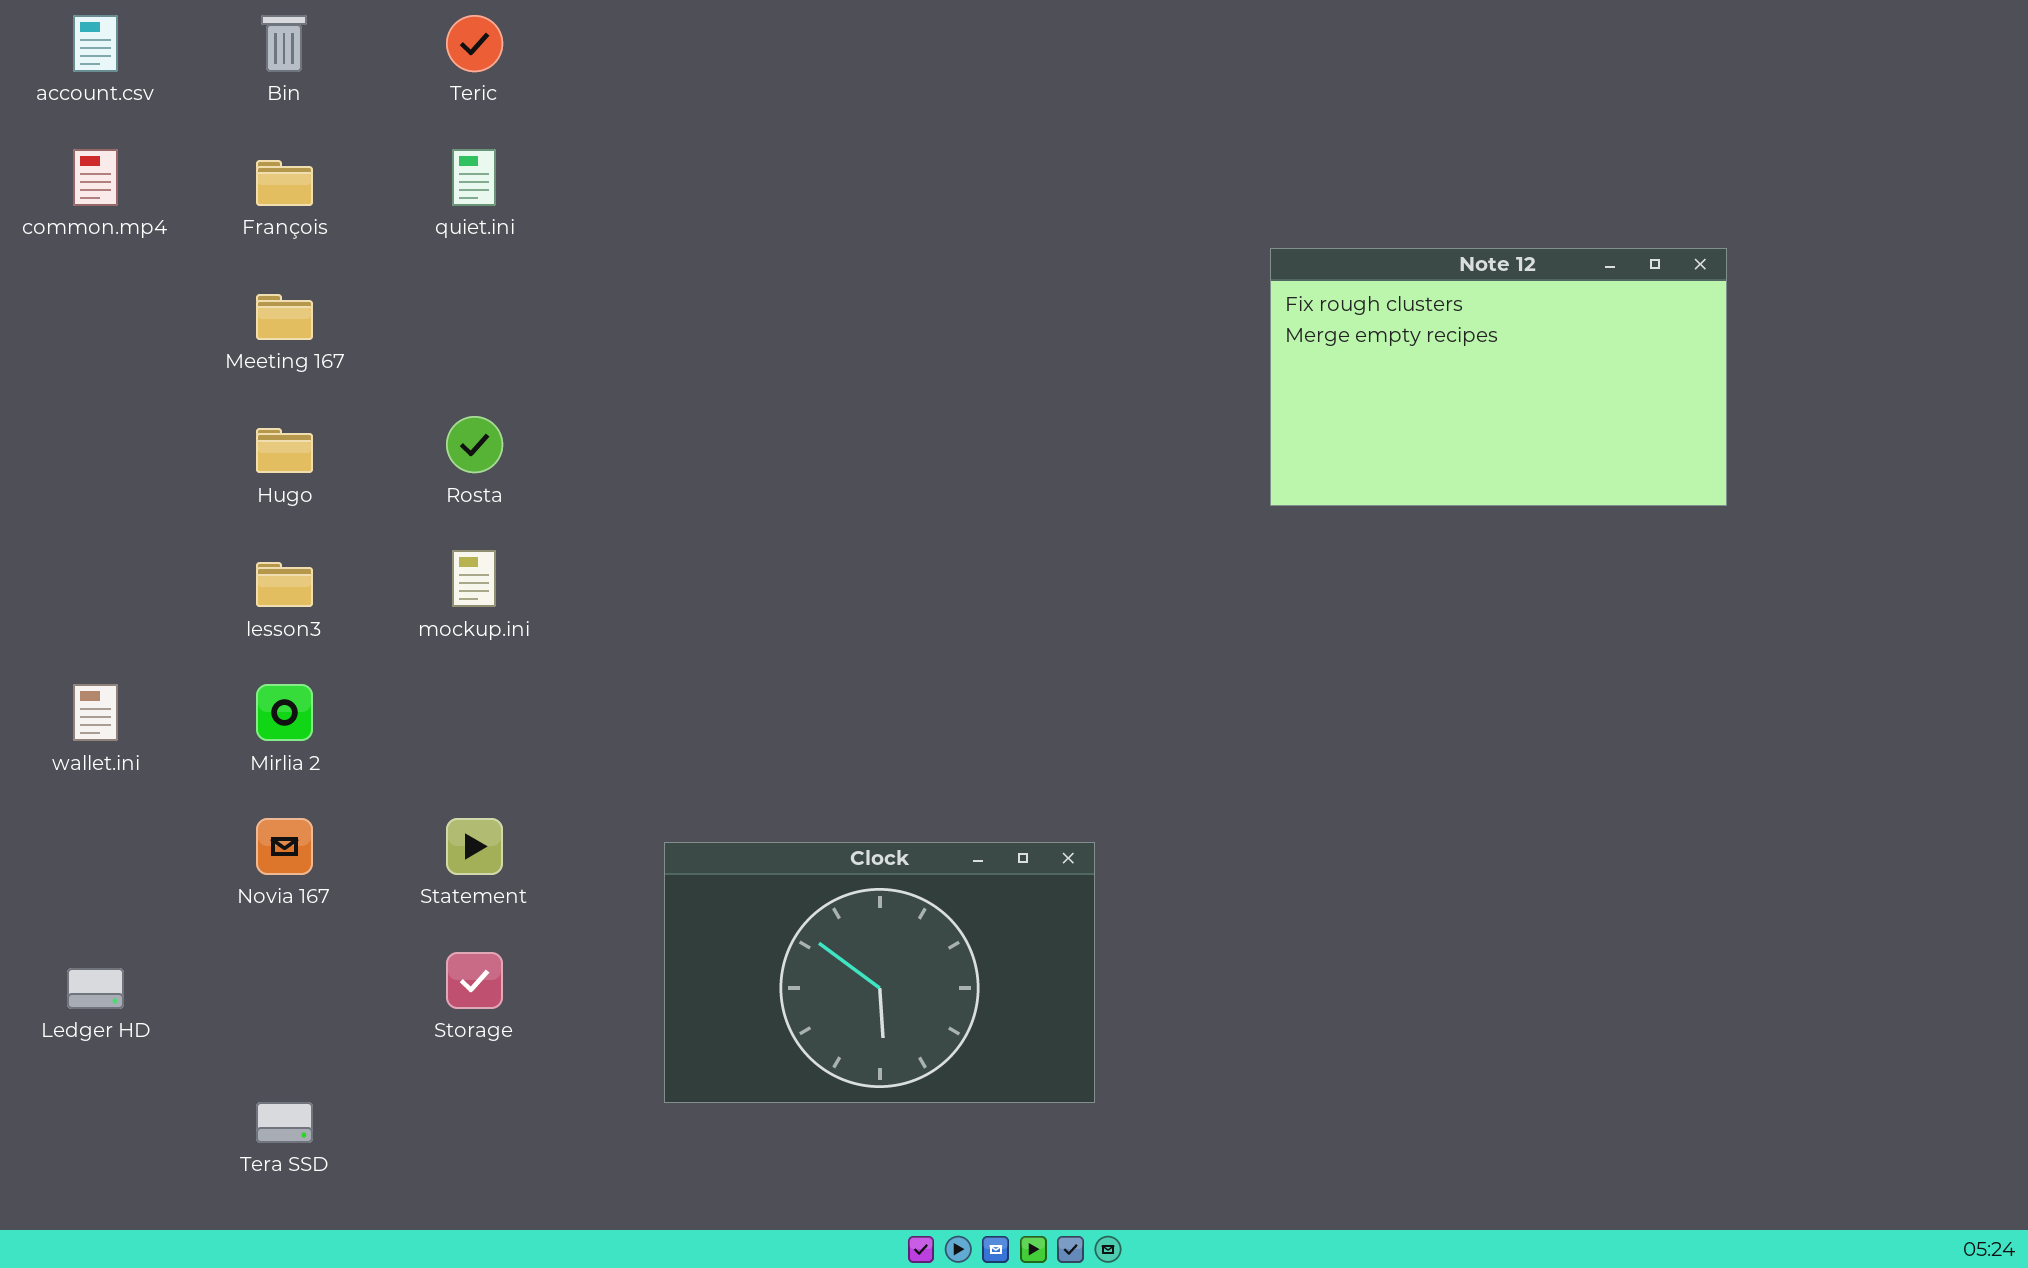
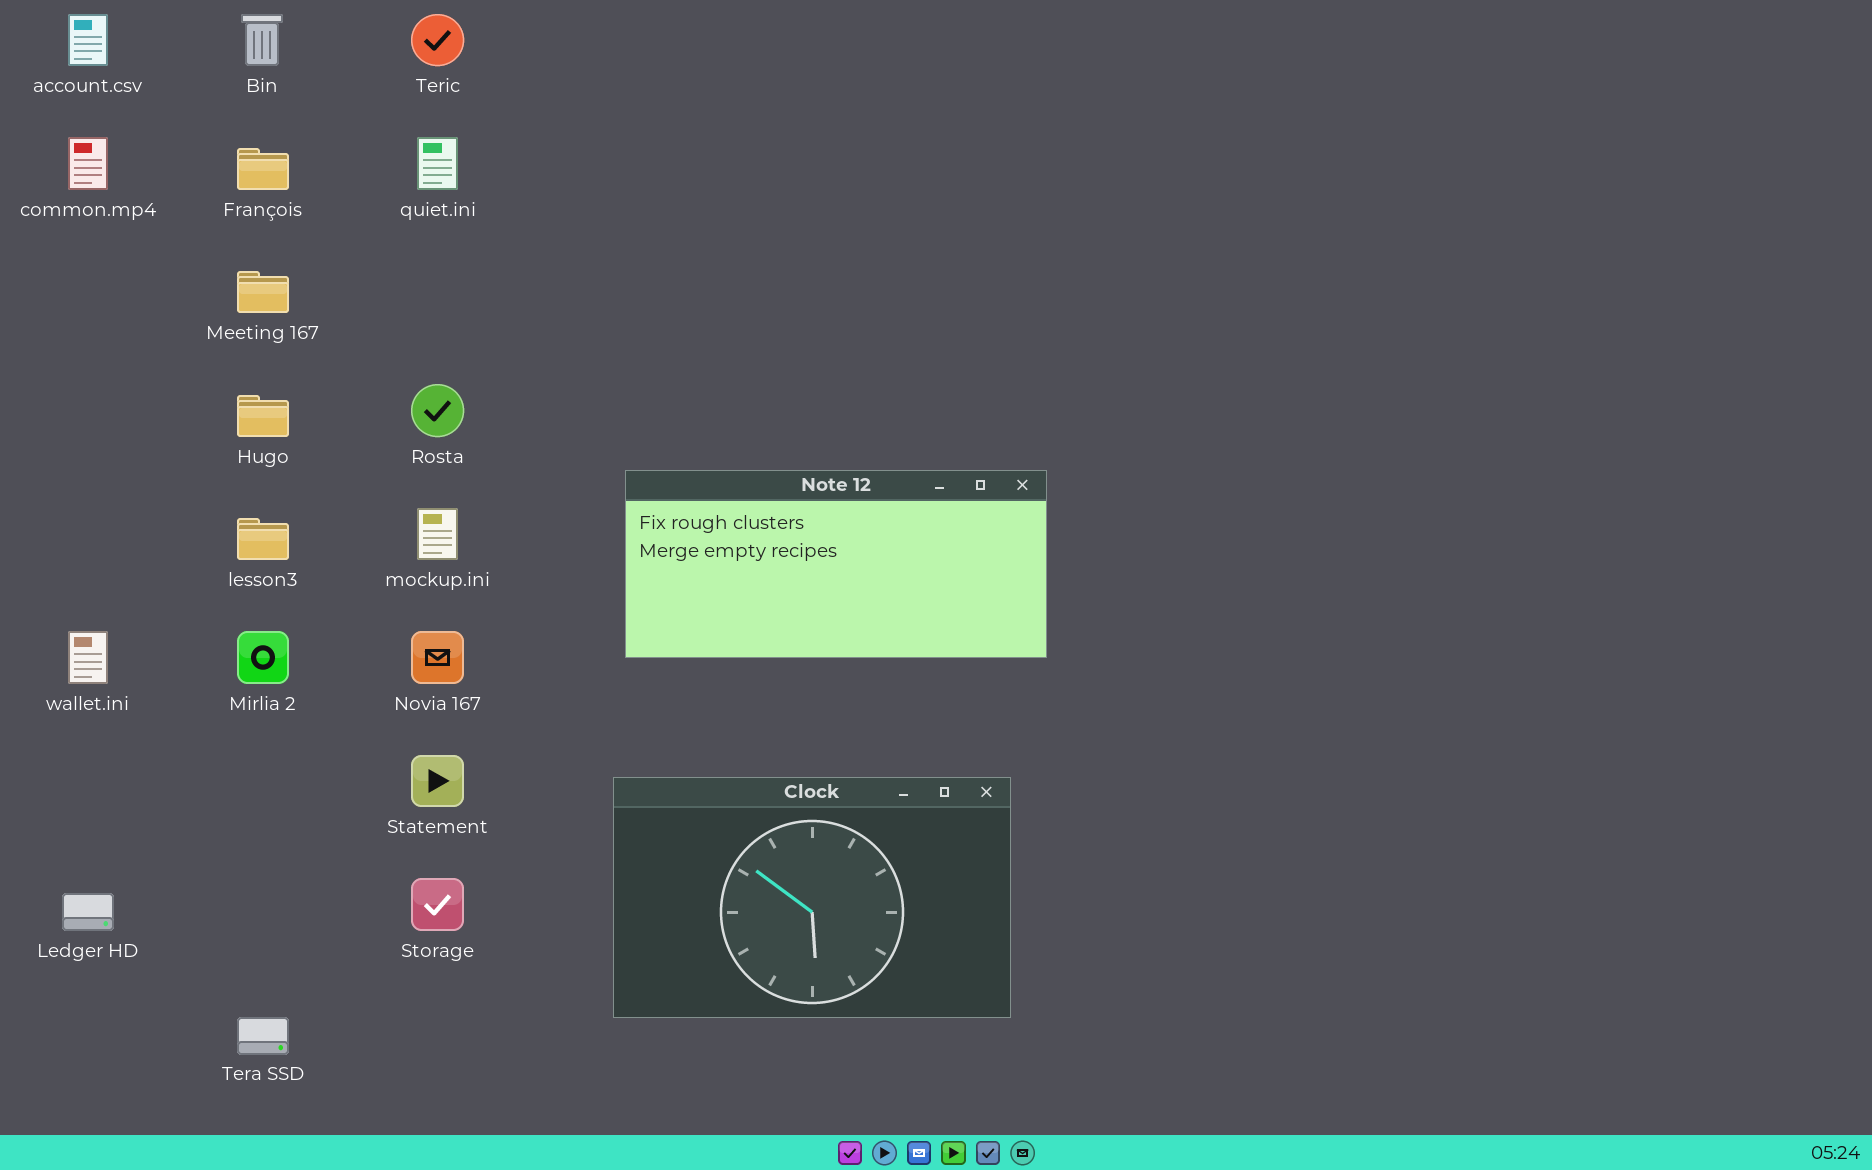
Note 12: [1270,248,1727,506] -> [625,470,1047,658], moved, resized
Novia 167: [256,818,313,875] -> [411,631,464,684], moved

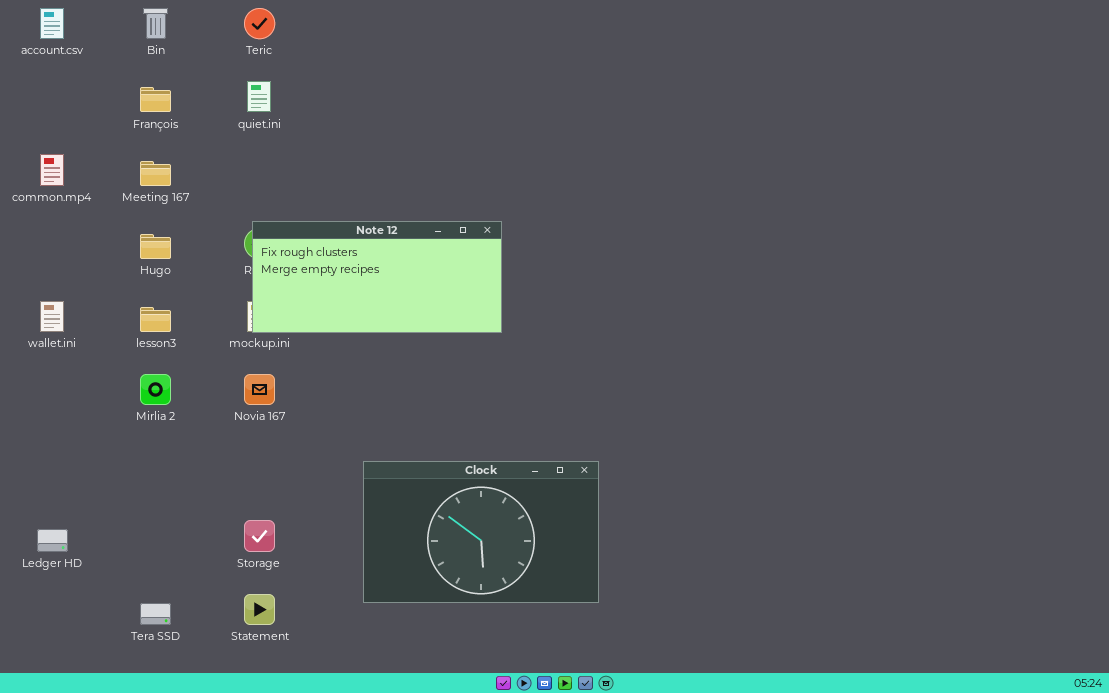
common.mp4: [68,137,108,190] -> [40,154,64,186], moved
Note 12: [625,470,1047,658] -> [252,221,502,333], moved
wallet.ini: [68,631,108,684] -> [40,301,64,332], moved
Statement: [411,755,464,807] -> [244,594,275,625], moved

